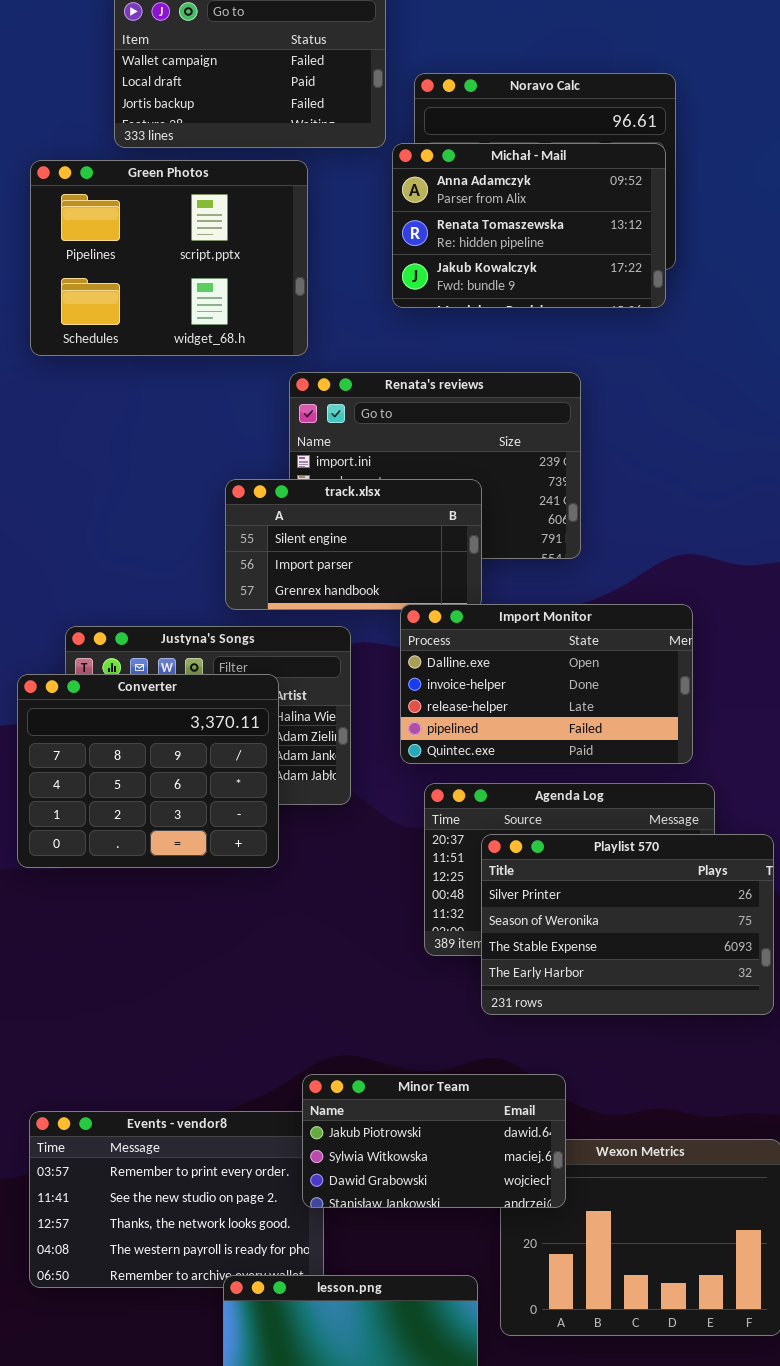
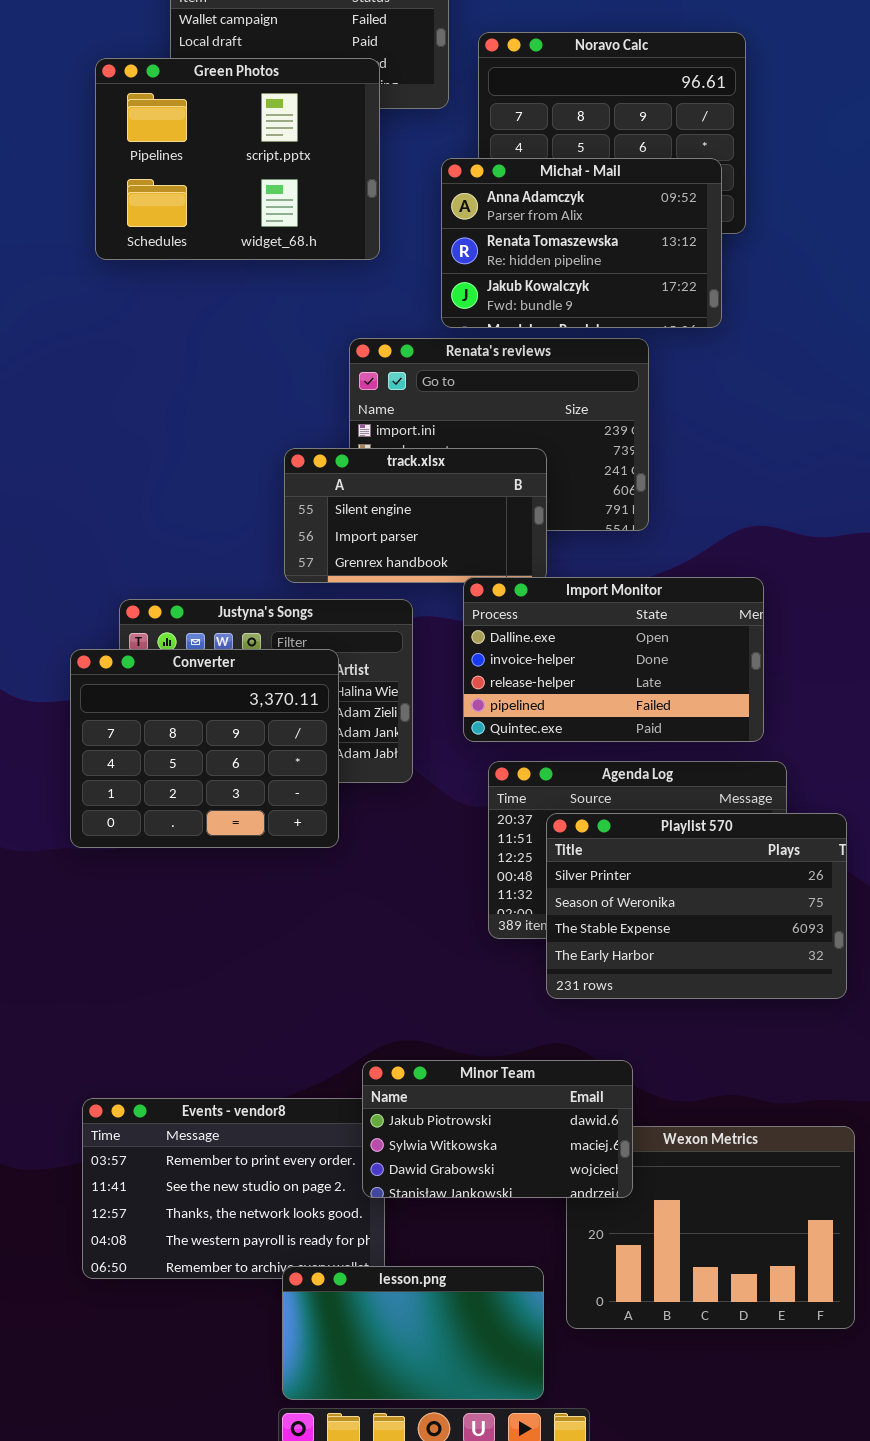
Michał - Mail: [392,143,666,308] -> [441,158,722,328], moved
Green Photos: [30,160,308,356] -> [95,58,380,260], moved

